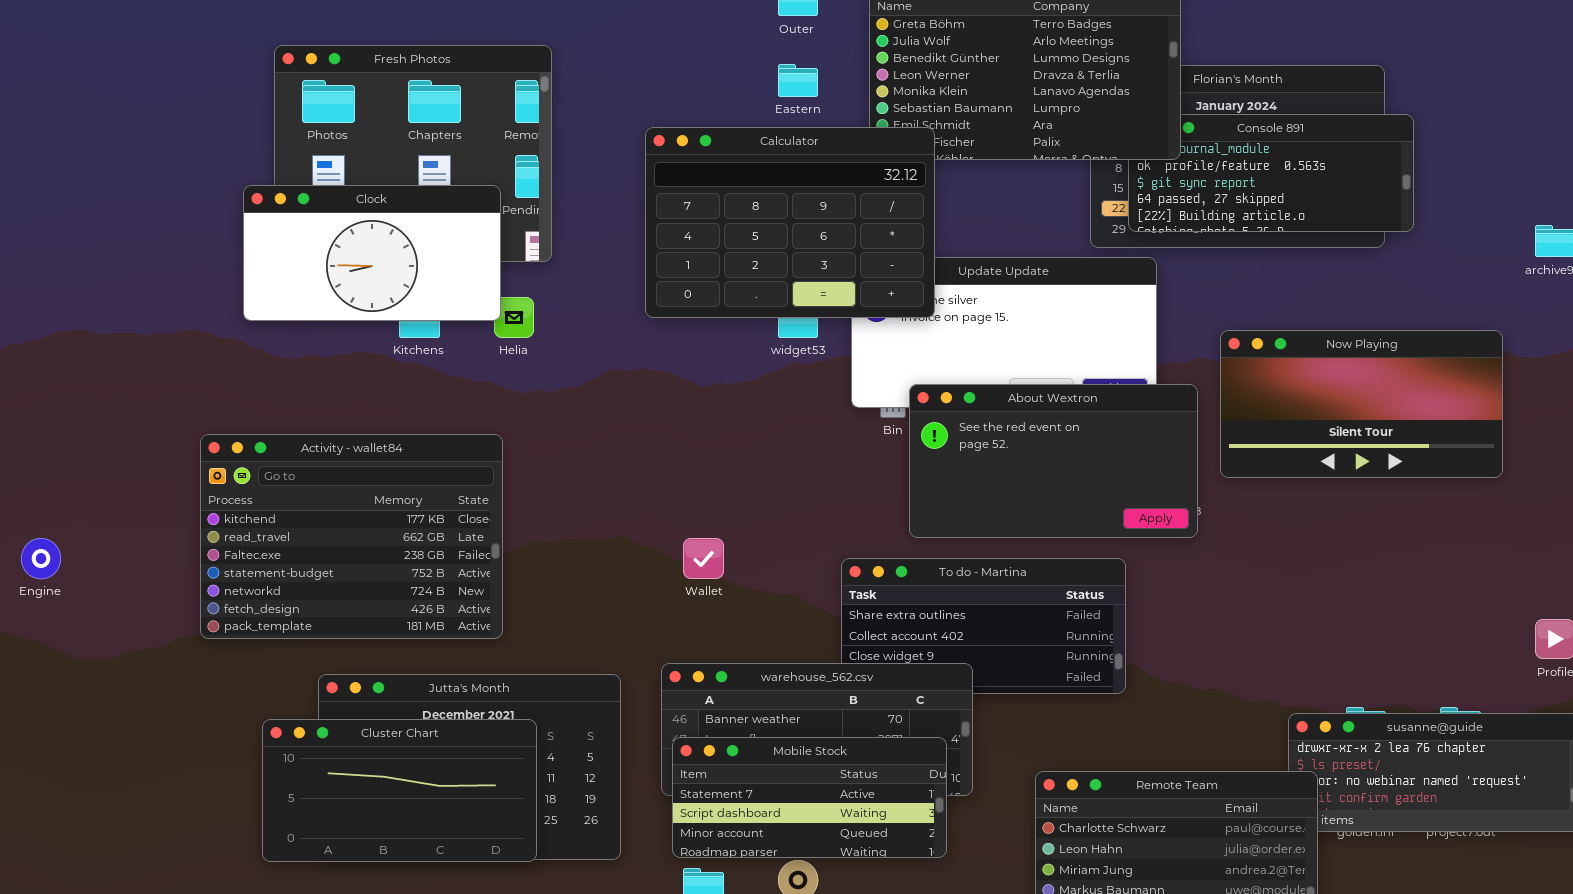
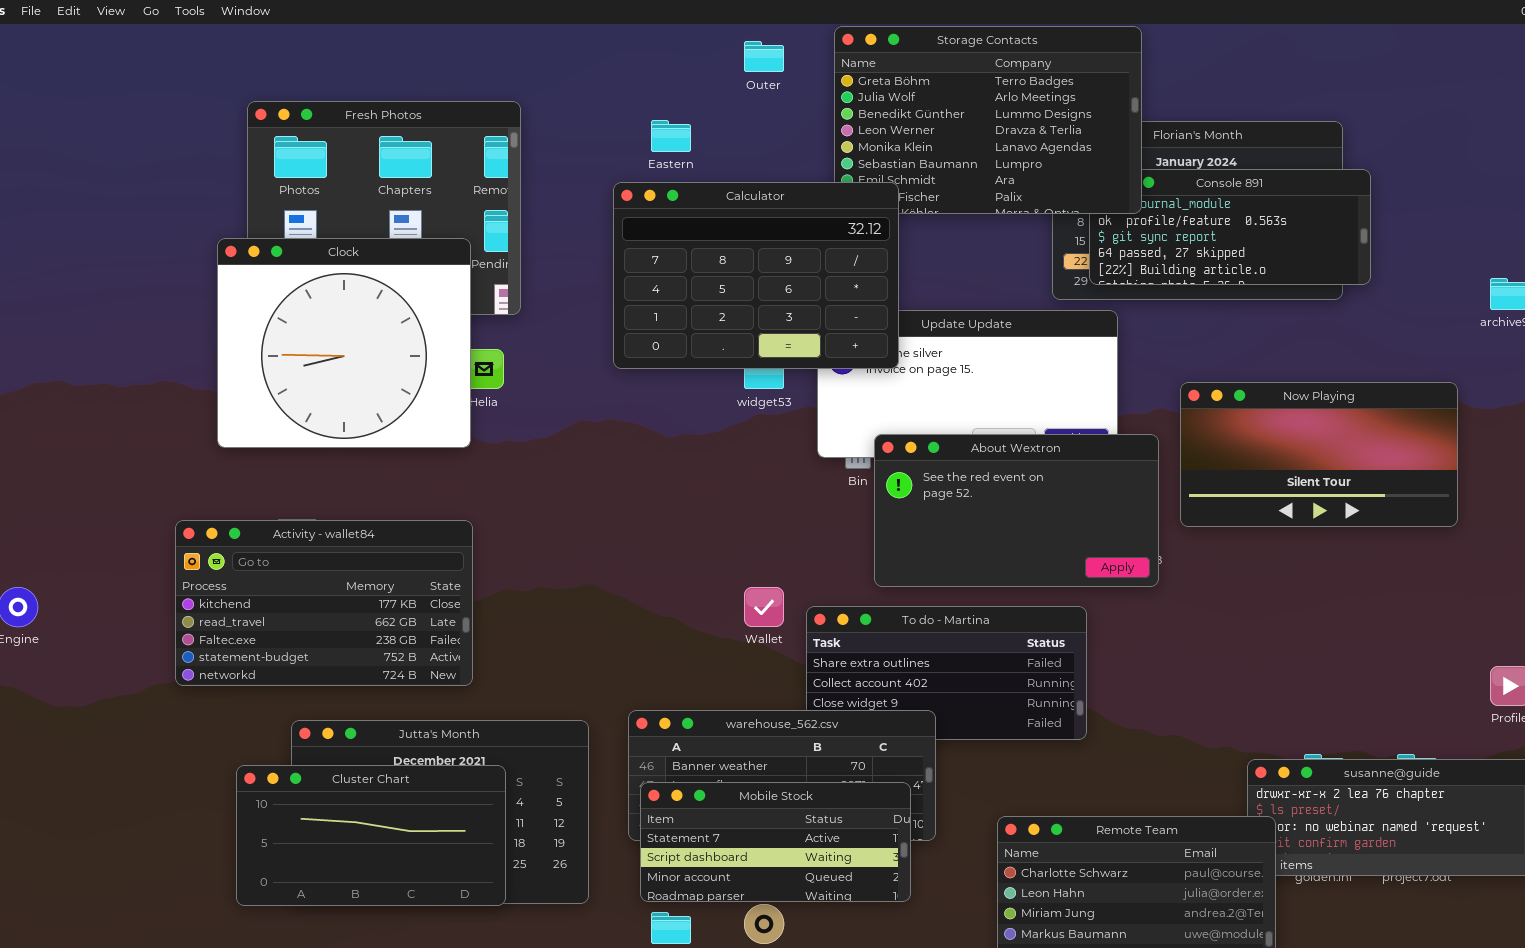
Eastern: [778,64,818,97] -> [651,120,691,152], moved
Clock: [243,185,501,321] -> [217,238,471,448], resized
Activity - wallet84: [200,434,503,639] -> [175,520,473,686], resized
Wallet: [683,538,724,579] -> [744,587,784,627], moved

